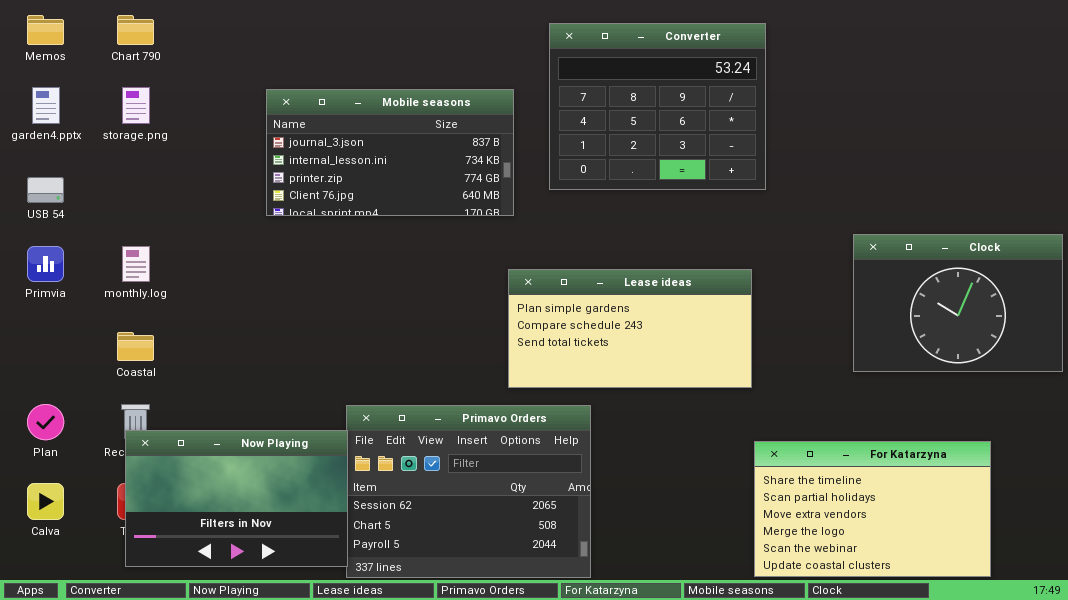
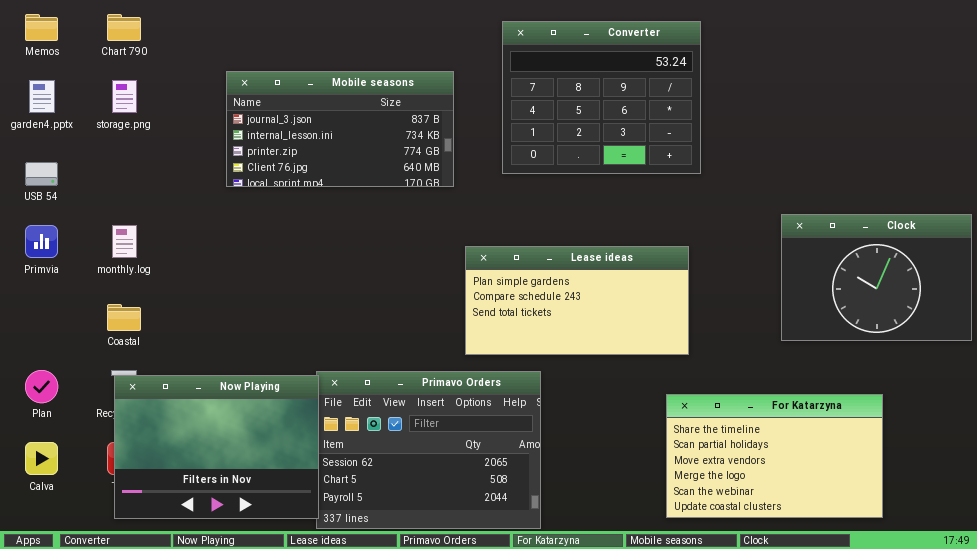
Mobile seasons: [266,89,514,216] -> [226,71,454,187], moved
Now Playing: [125,430,348,567] -> [114,375,319,519], resized
For Katarzyna: [754,441,991,577] -> [666,394,883,518], moved

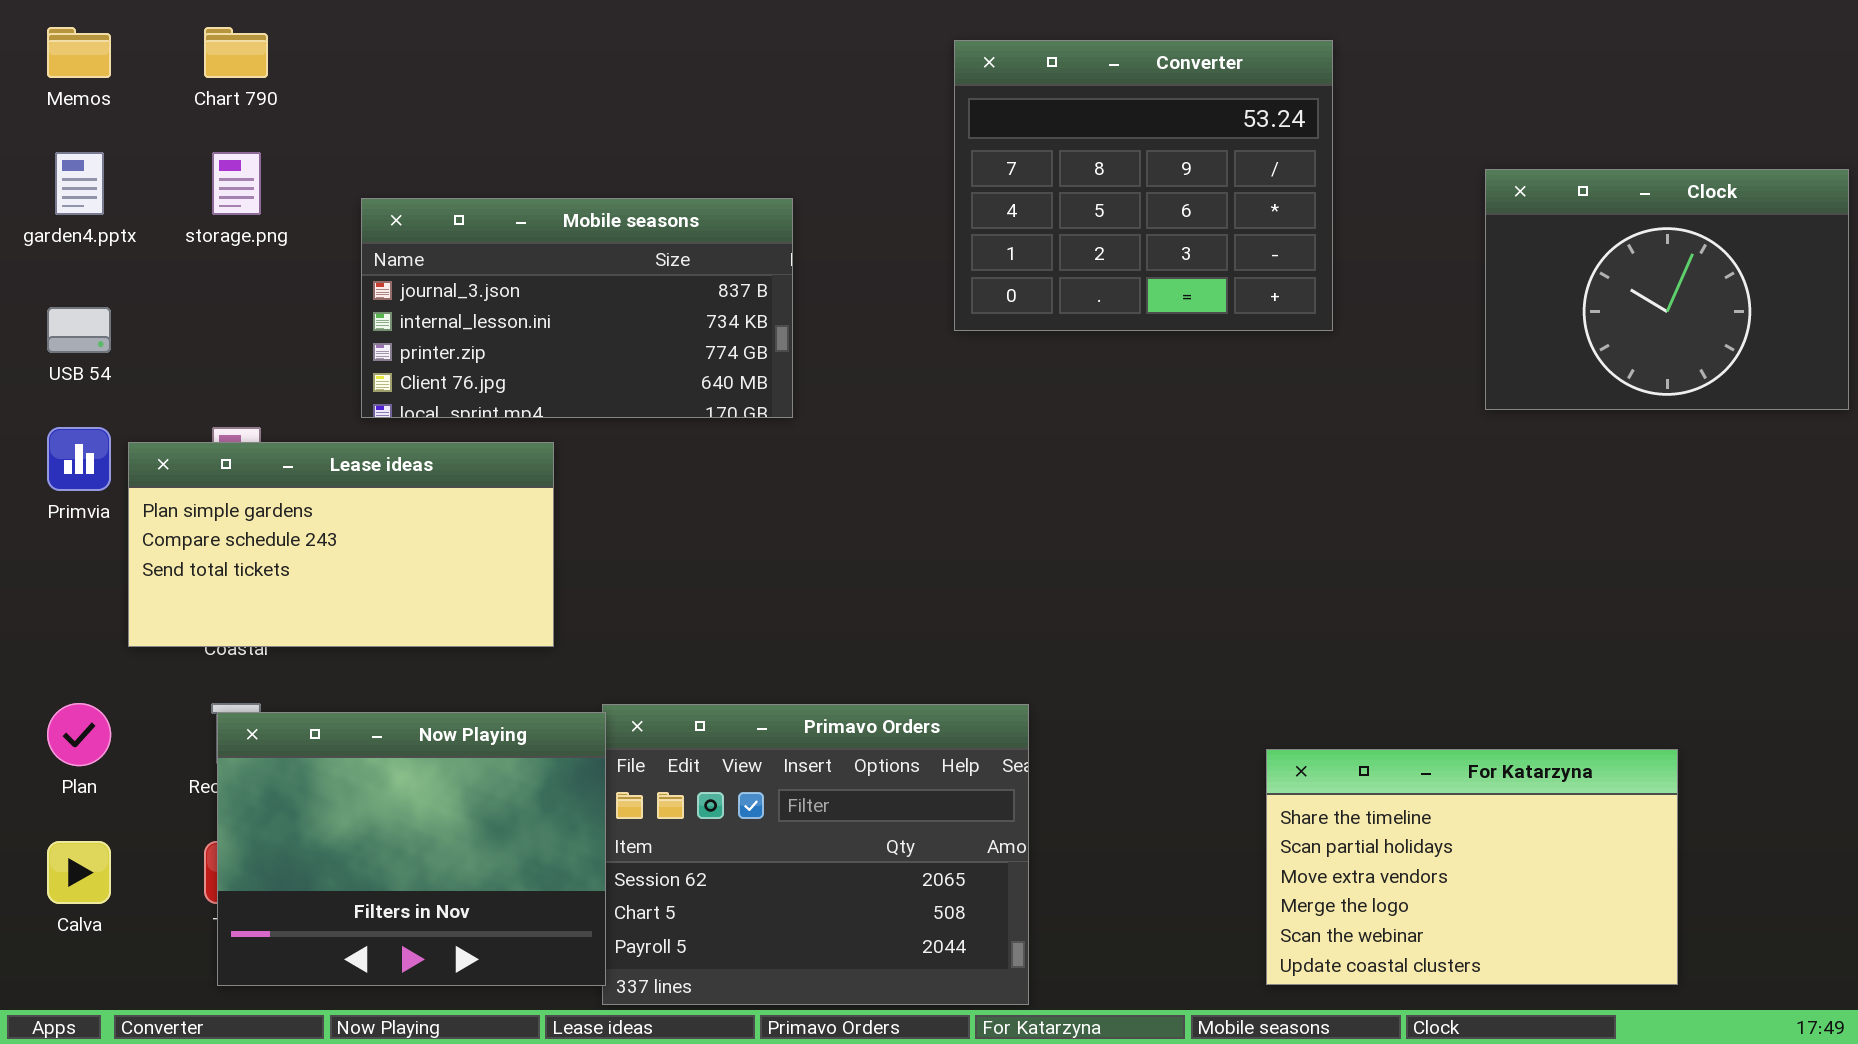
Mobile seasons: [226,71,454,187] -> [361,198,793,418], moved
Clock: [781,214,972,341] -> [1485,169,1849,410], moved
Lease ideas: [465,246,689,355] -> [128,442,554,647], moved

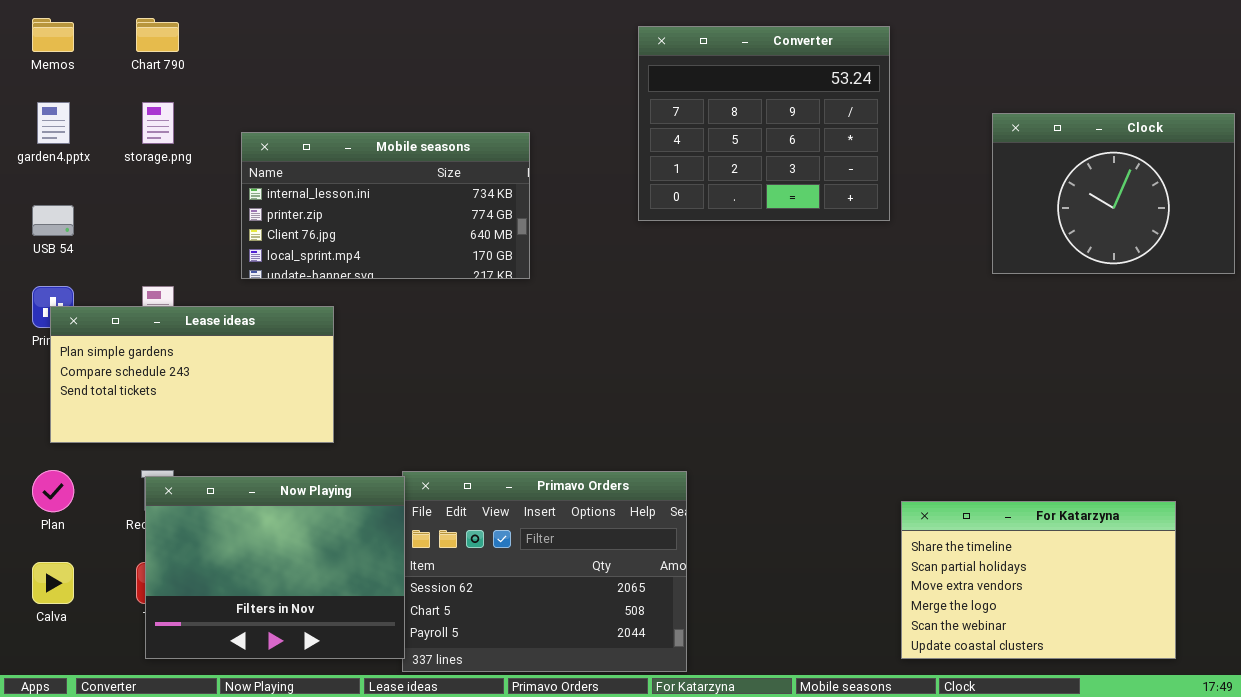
Mobile seasons: [361,198,793,418] -> [241,132,530,279], scrolled down 1 row
Lease ideas: [128,442,554,647] -> [50,306,334,443], moved
For Katarzyna: [1266,749,1678,985] -> [901,501,1176,659], moved

